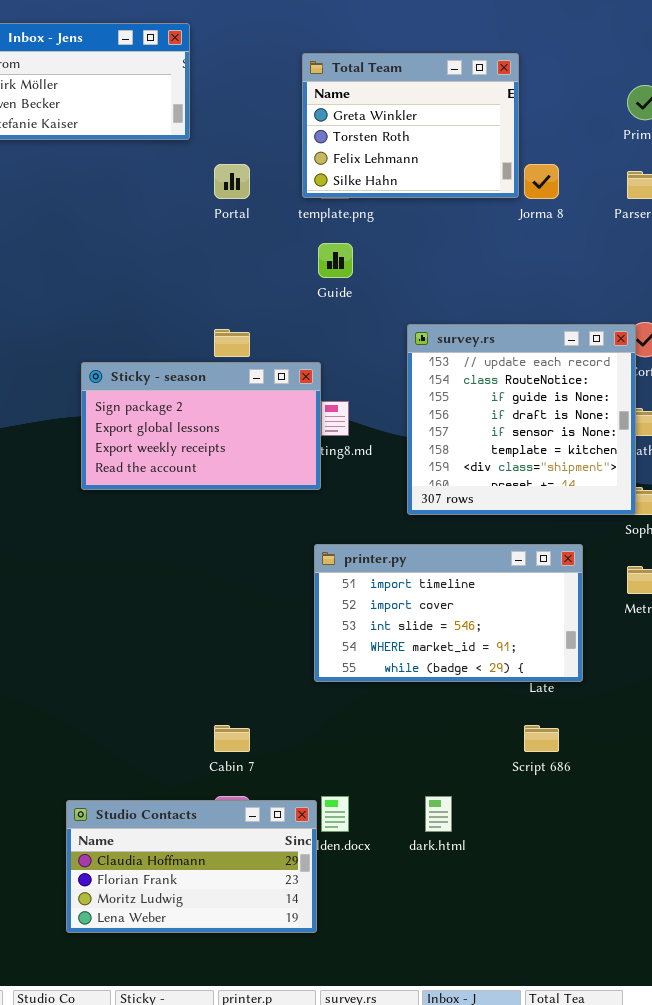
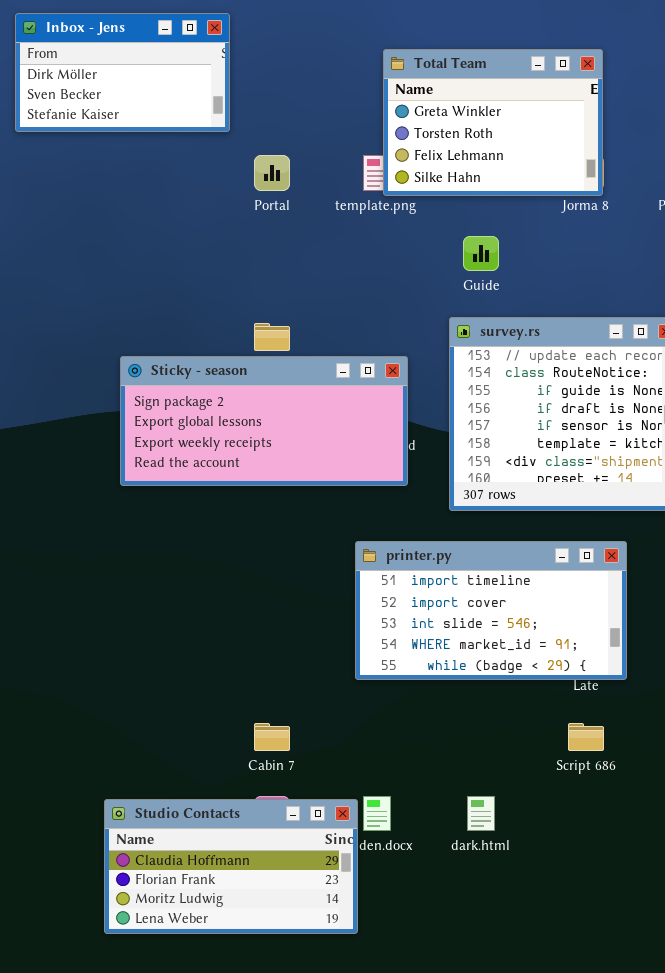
Total Team: [302,53,519,198] -> [383,49,603,196], moved
Guide: [318,243,353,278] -> [463,236,499,271], moved
Sticky - season: [81,362,321,490] -> [120,356,408,486], resized

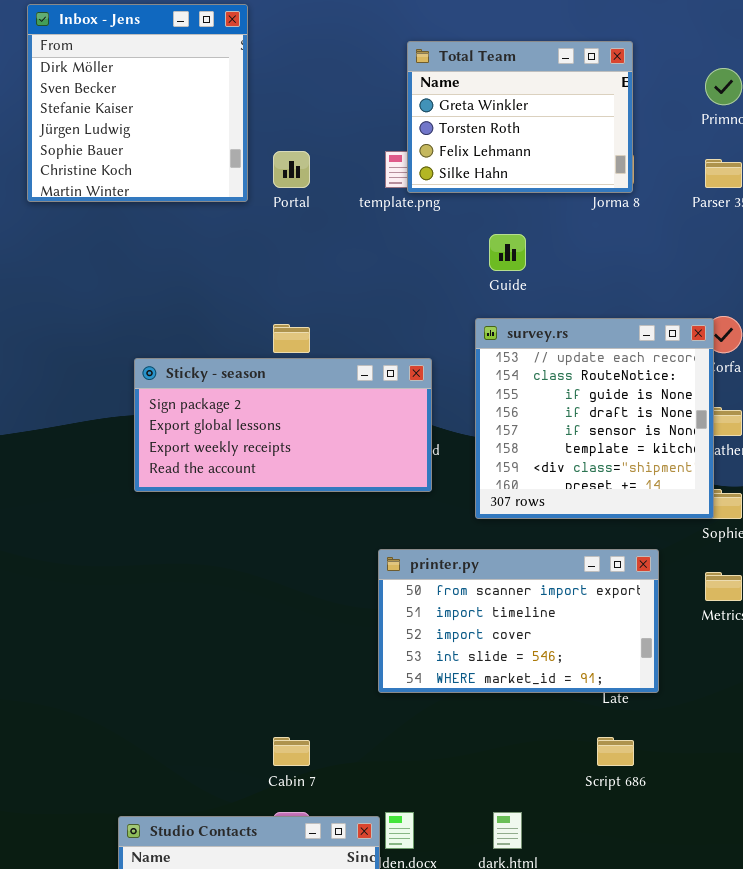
Inbox - Jens: [15,13,230,132] -> [27,4,248,202], resized
printer.py: [355,541,627,680] -> [378,549,659,693], scrolled up 1 row

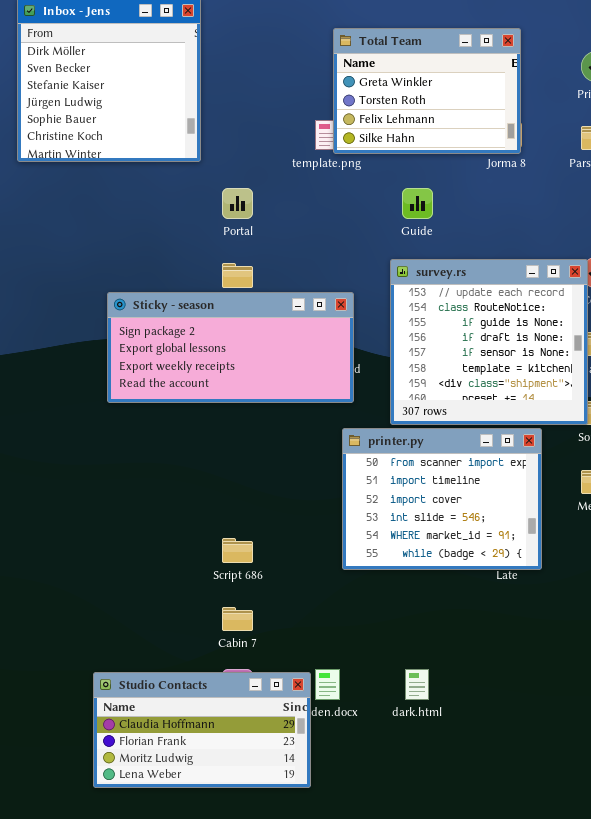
Portal: [273,151,310,188] -> [222,188,253,219], moved
printer.py: [378,549,659,693] -> [342,428,542,570], resized
Script 686: [597,737,634,766] -> [222,538,253,563], moved

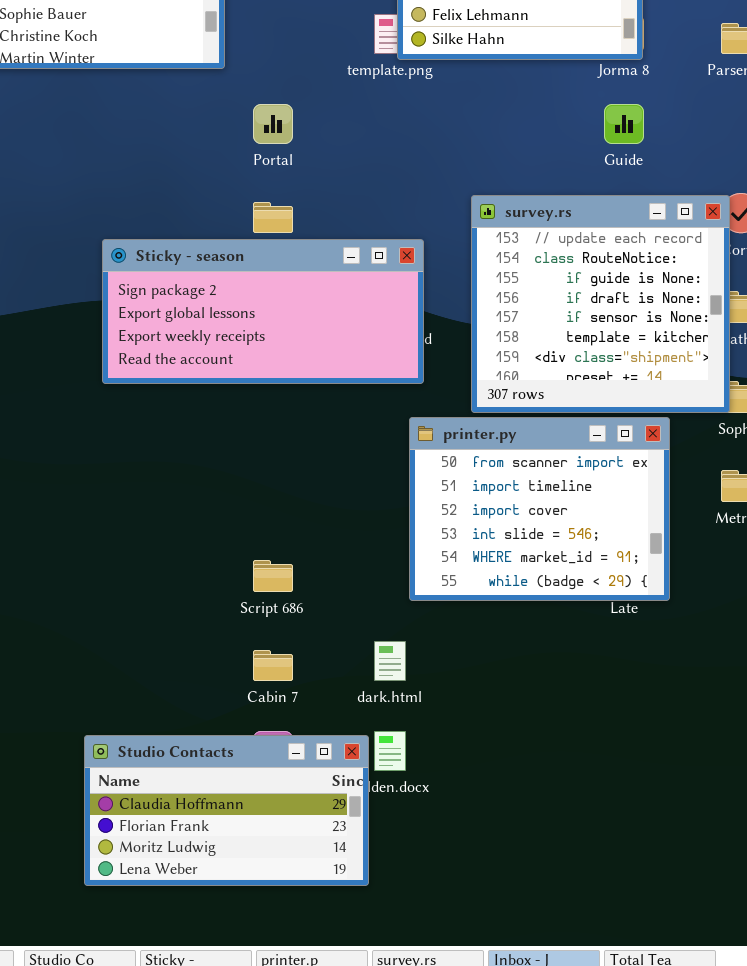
Guide: [402,188,433,219] -> [604,104,644,144], moved
dark.html: [405,669,429,700] -> [374,641,406,681], moved

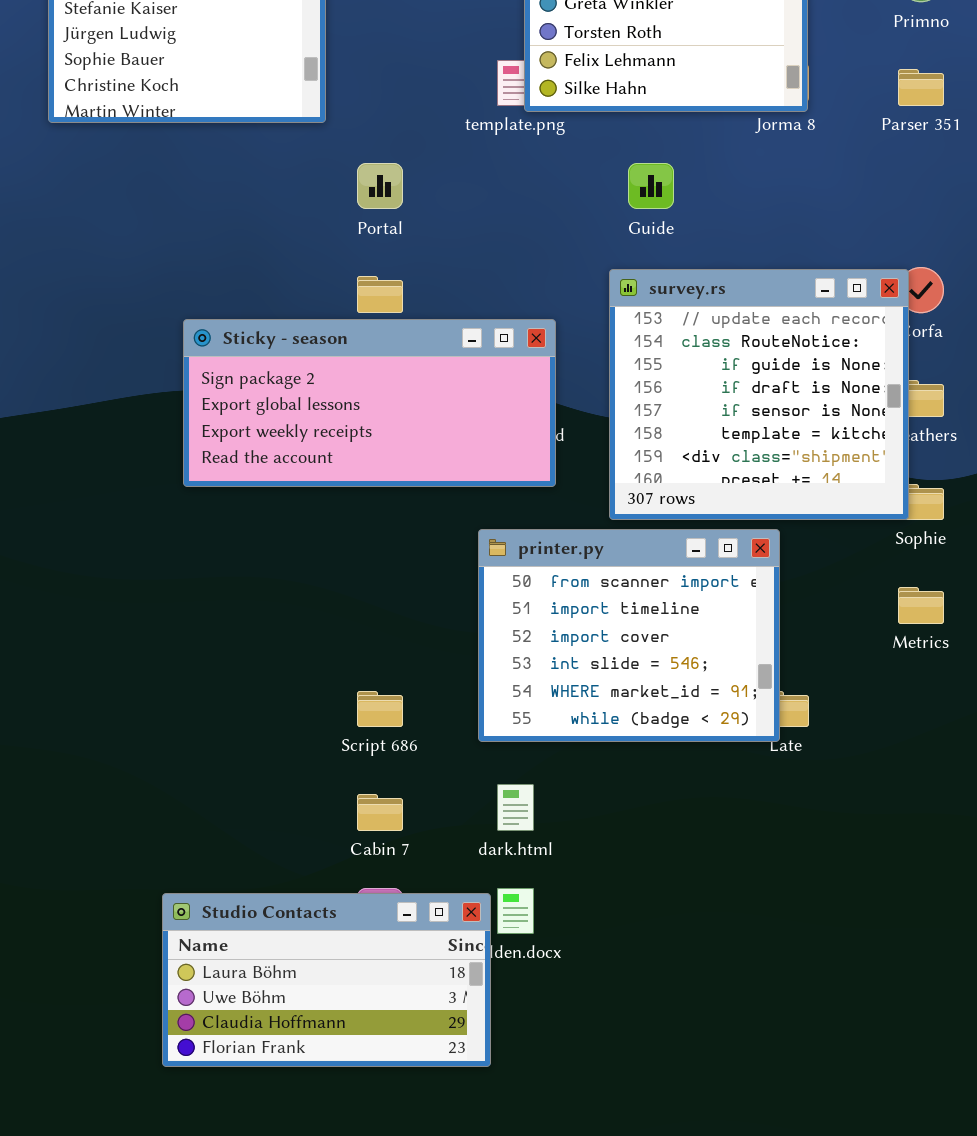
Guide: [604,104,644,144] -> [628,163,674,209], moved
printer.py: [409,417,670,601] -> [478,529,780,742], moved
Studio Contacts: [84,735,369,886] -> [162,893,491,1067], scrolled up 2 rows

